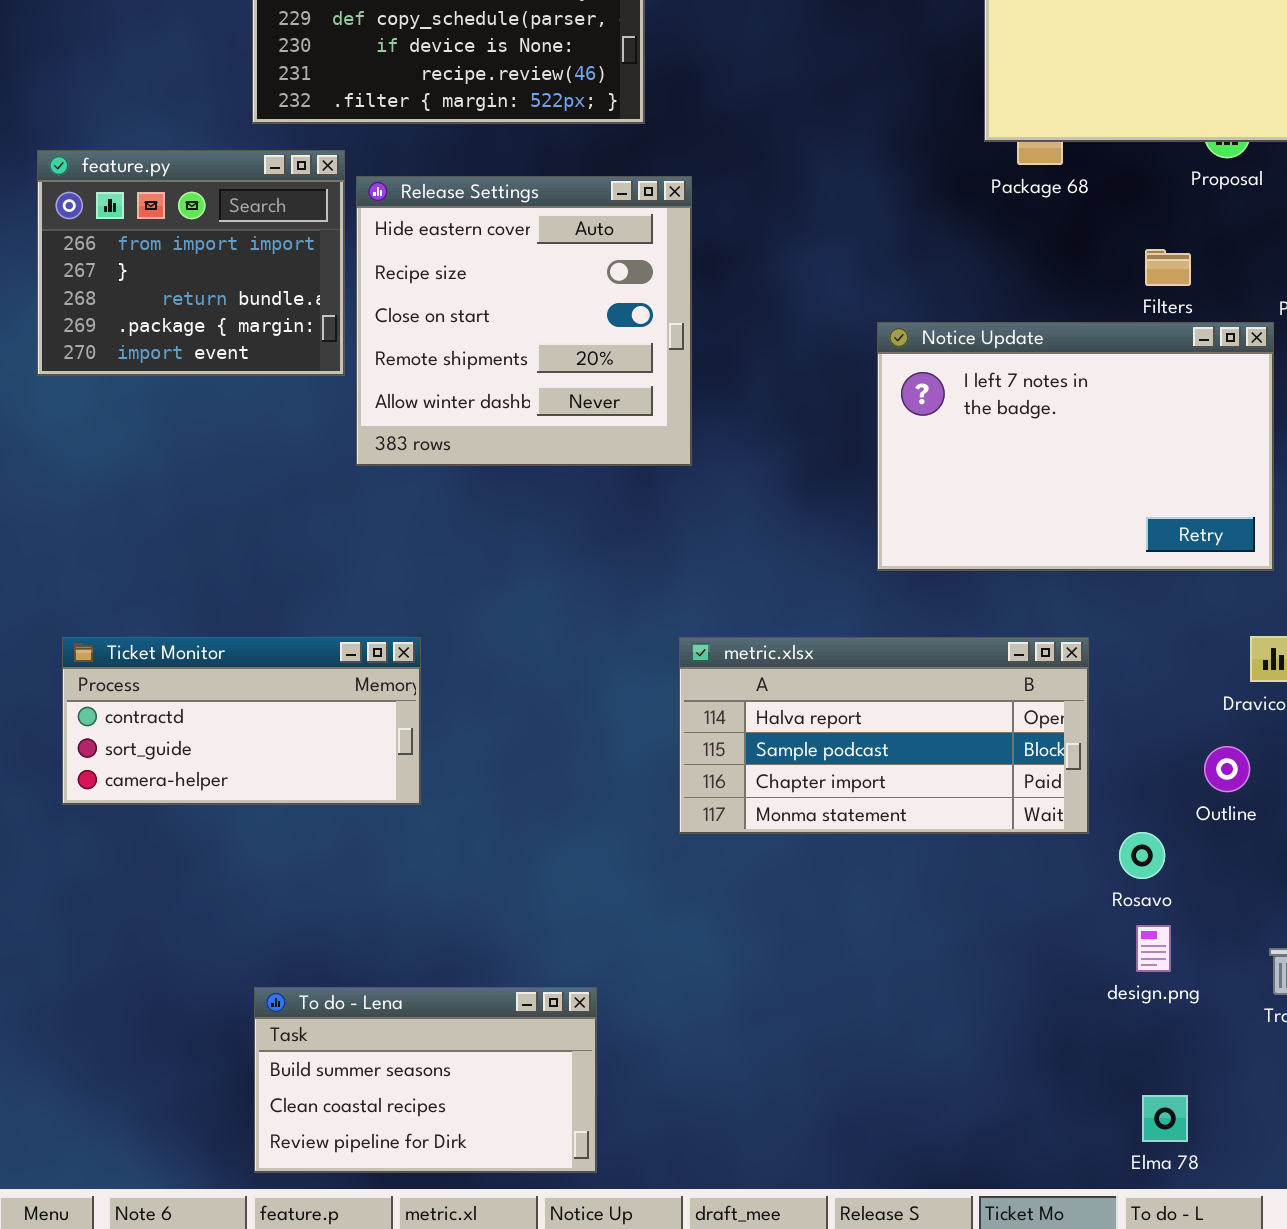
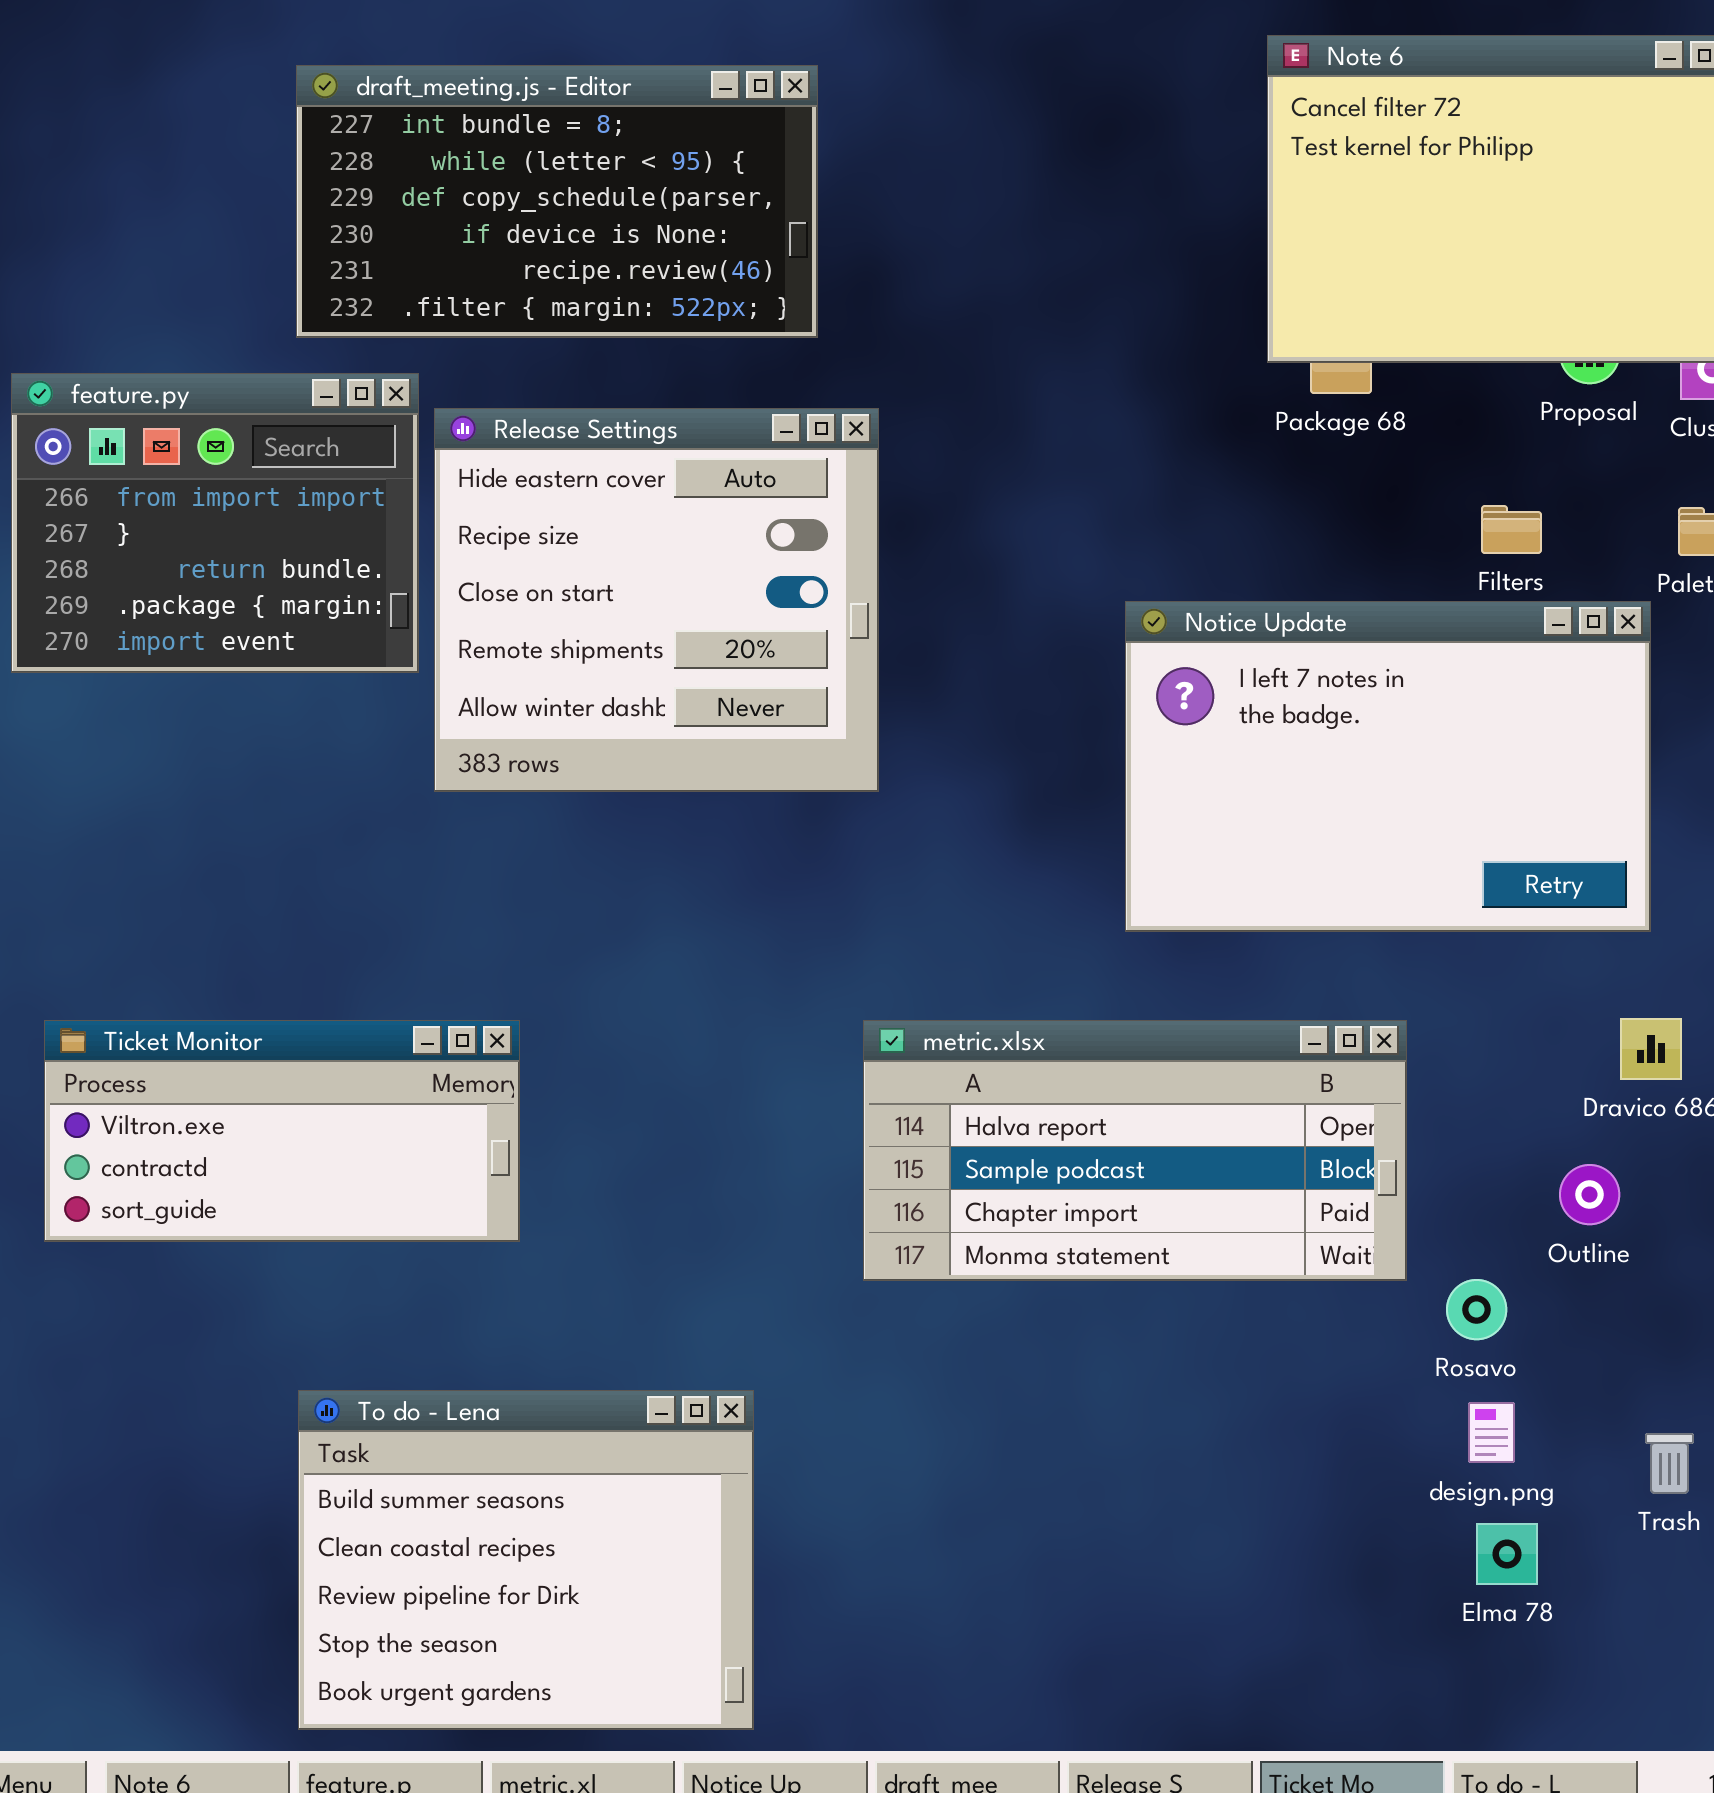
Ticket Monitor: [62,637,421,805] -> [44,1020,520,1242], scrolled up 1 row
To do - Lena: [254,987,597,1173] -> [298,1390,754,1730], resized
Elma 78: [1142,1095,1188,1142] -> [1476,1523,1538,1585], moved

